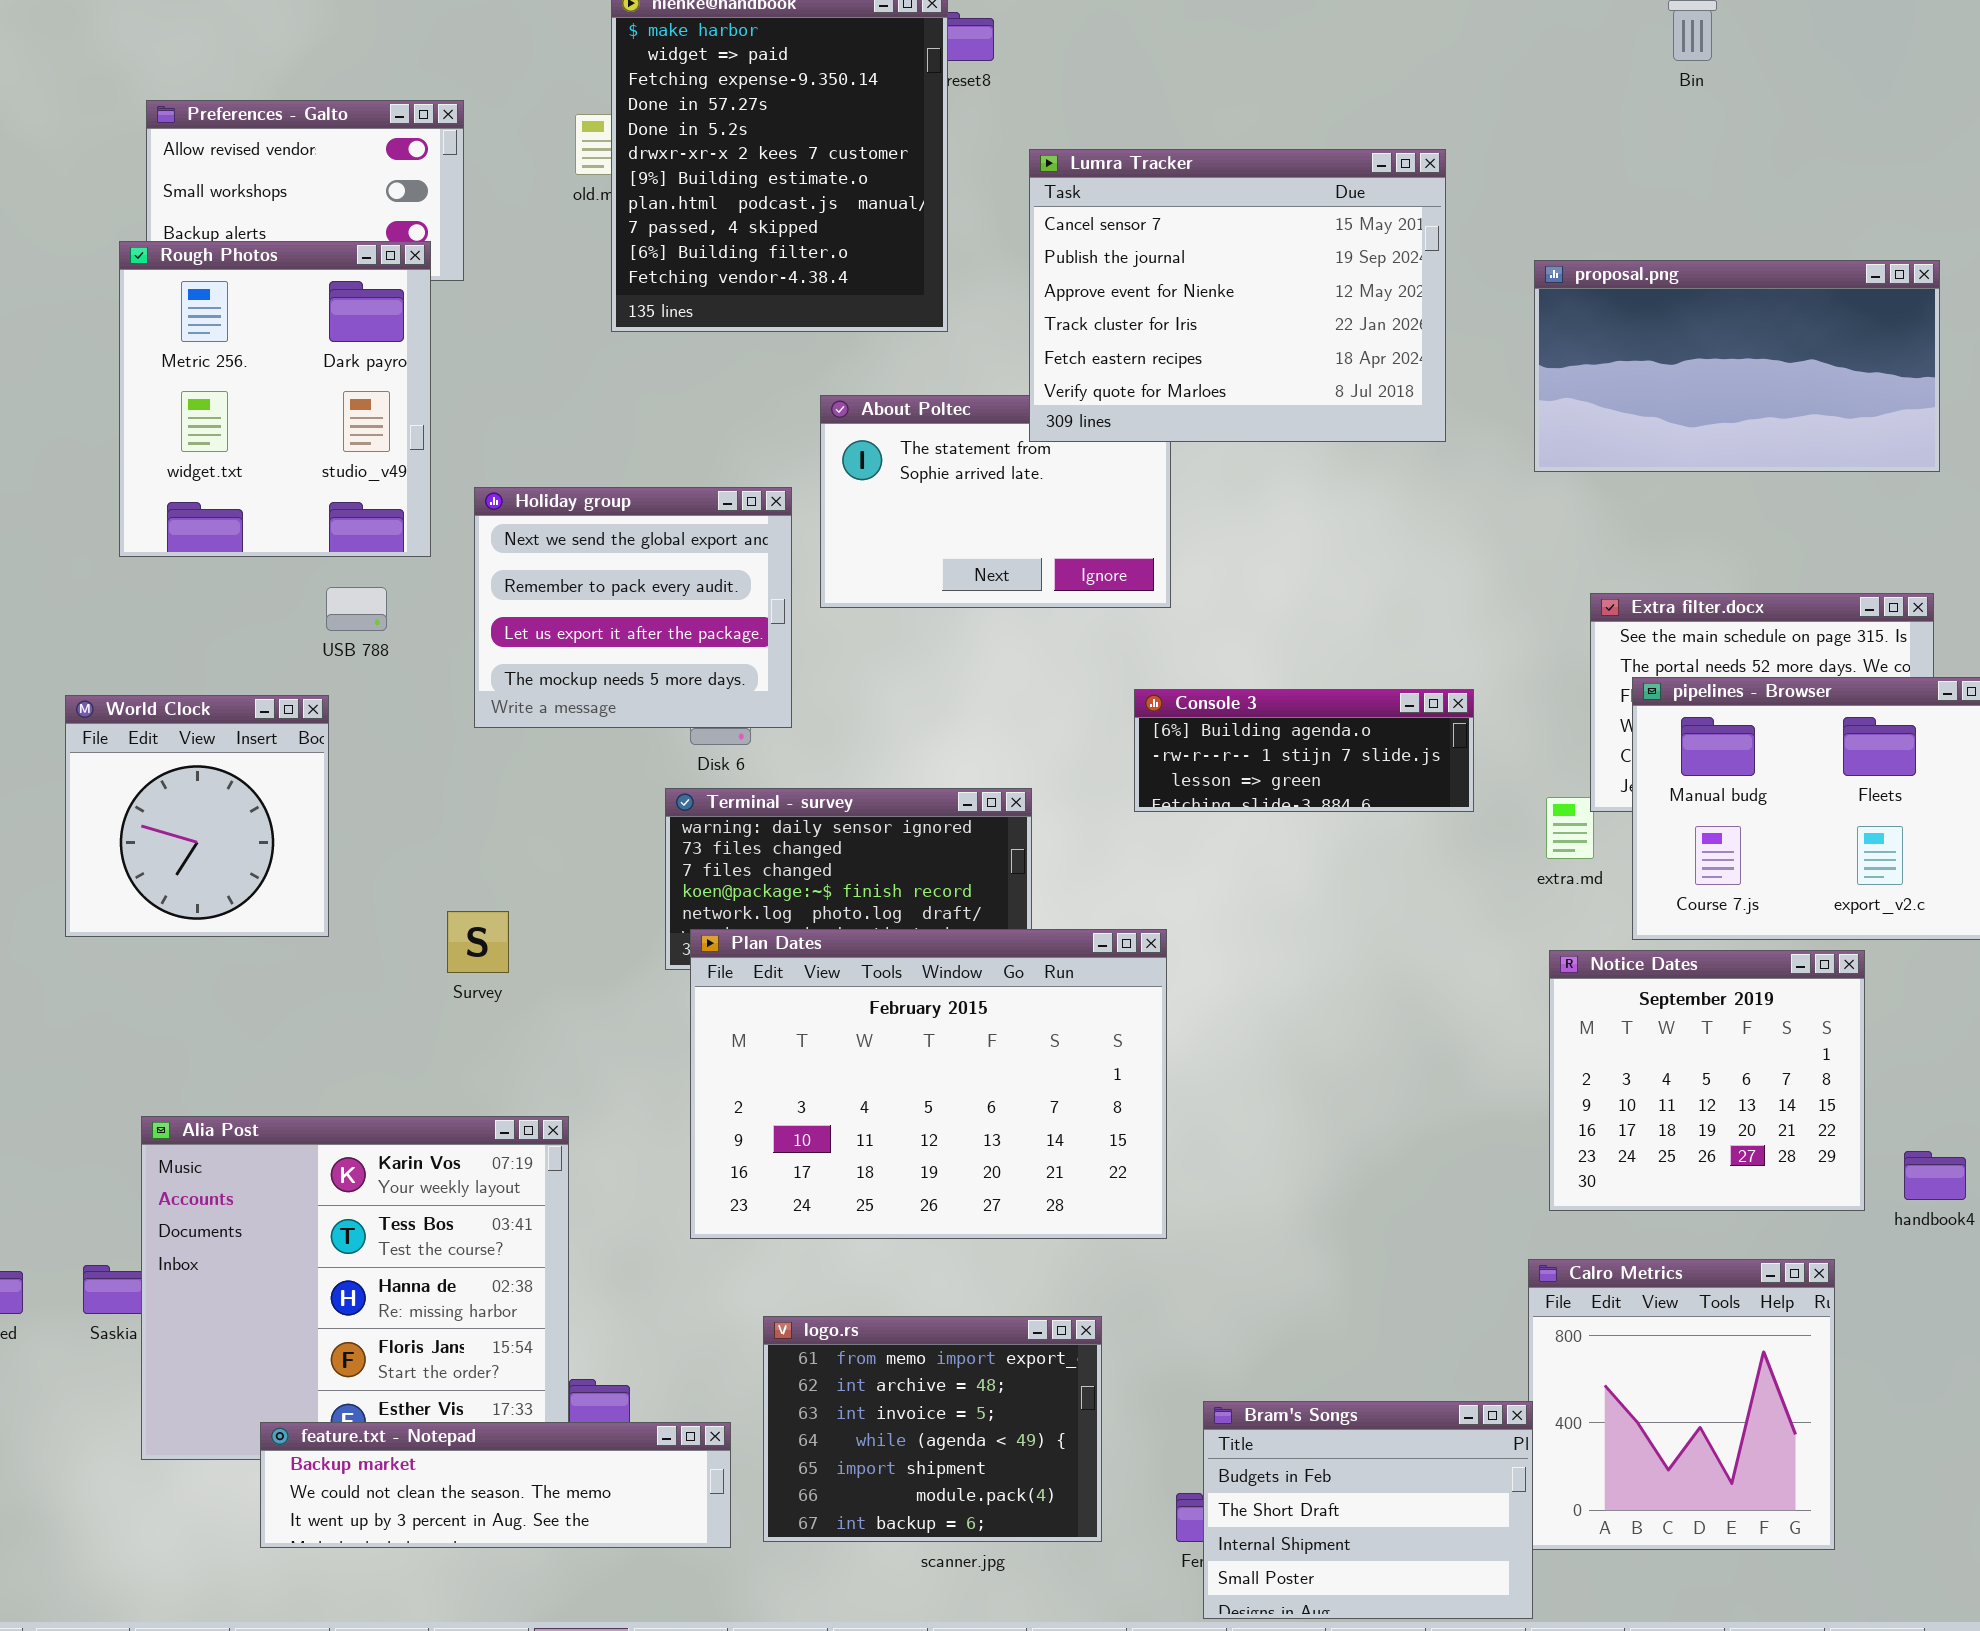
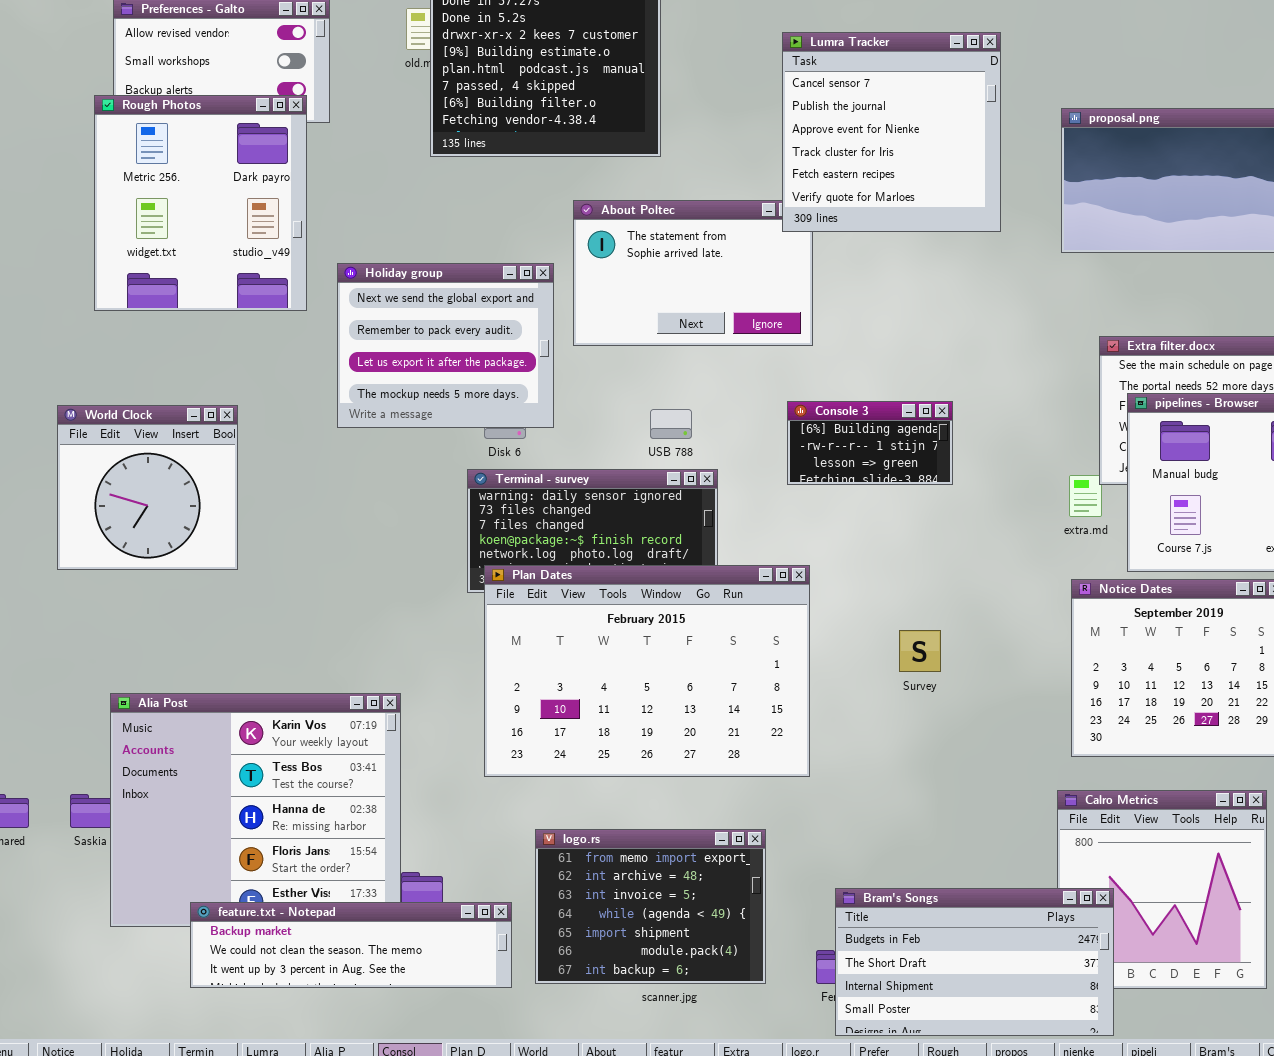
Lumra Tracker: [1029,149,1446,442] -> [782,32,1001,232], resized
USB 788: [326,587,387,631] -> [650,409,692,439], moved
Console 3: [1134,689,1474,812] -> [787,401,953,485], resized
Survey: [447,911,509,973] -> [899,630,941,672], moved
Bram's Songs: [1203,1401,1533,1619] -> [835,888,1114,1036], resized

